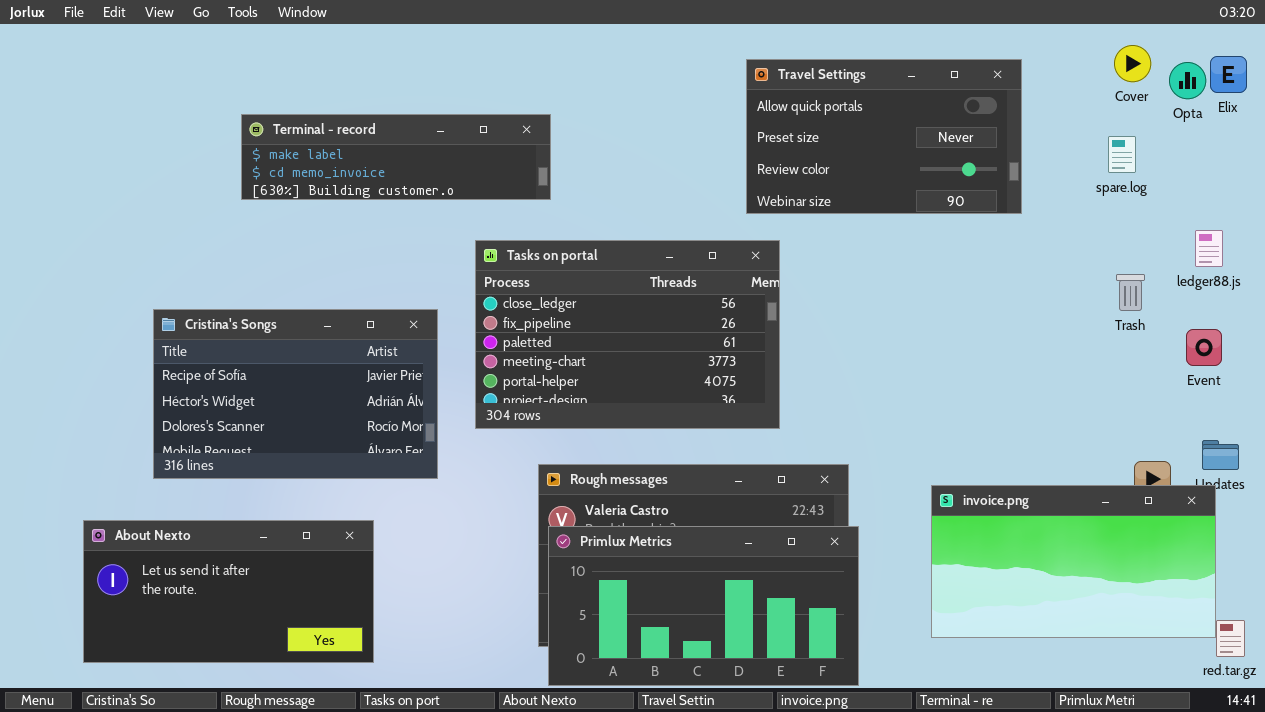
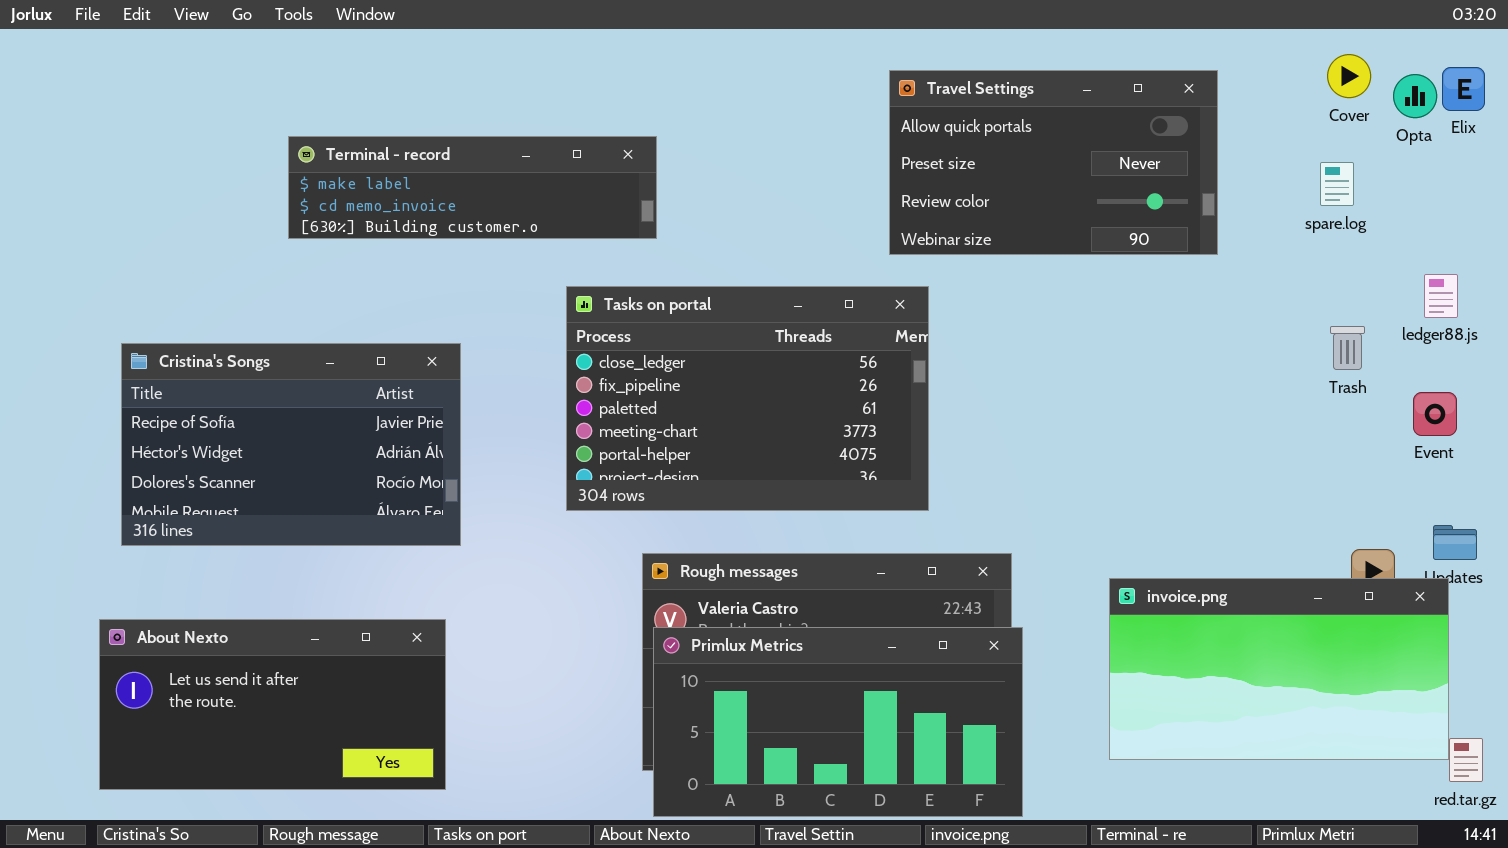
Cristina's Songs: [153,309,438,479] -> [121,343,461,546], moved

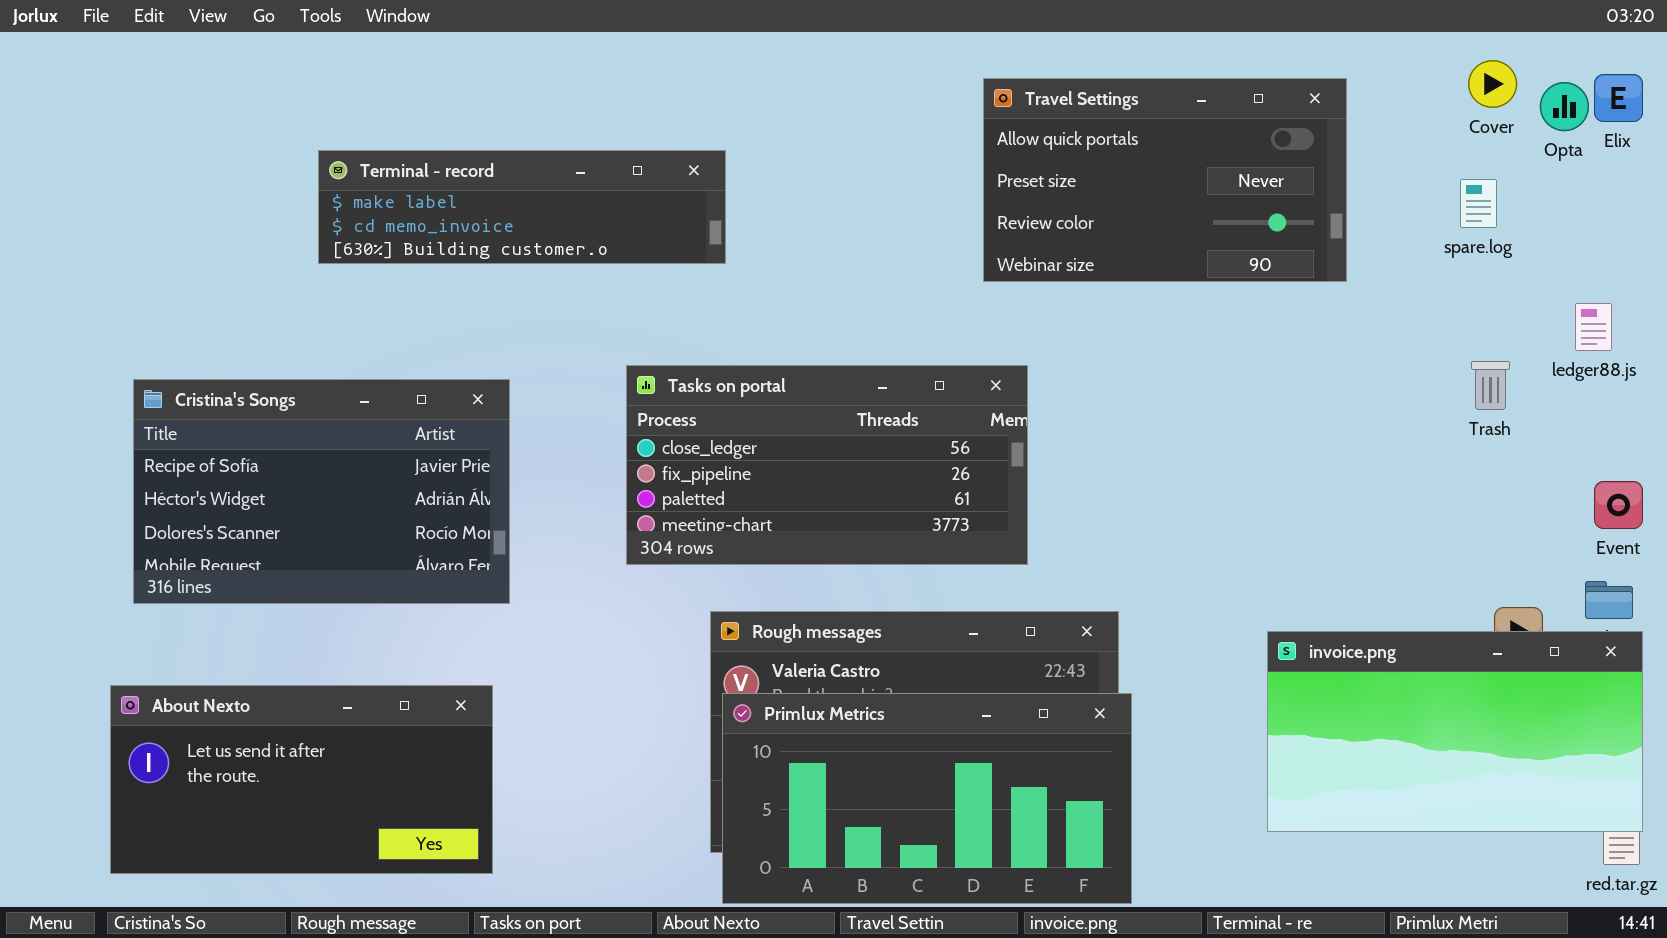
Tasks on portal: [566,286,929,511] -> [626,365,1028,565], resized
Event: [1413,392,1457,436] -> [1594,481,1643,529], moved
invoice.png: [1109,578,1449,760] -> [1267,631,1643,832], moved

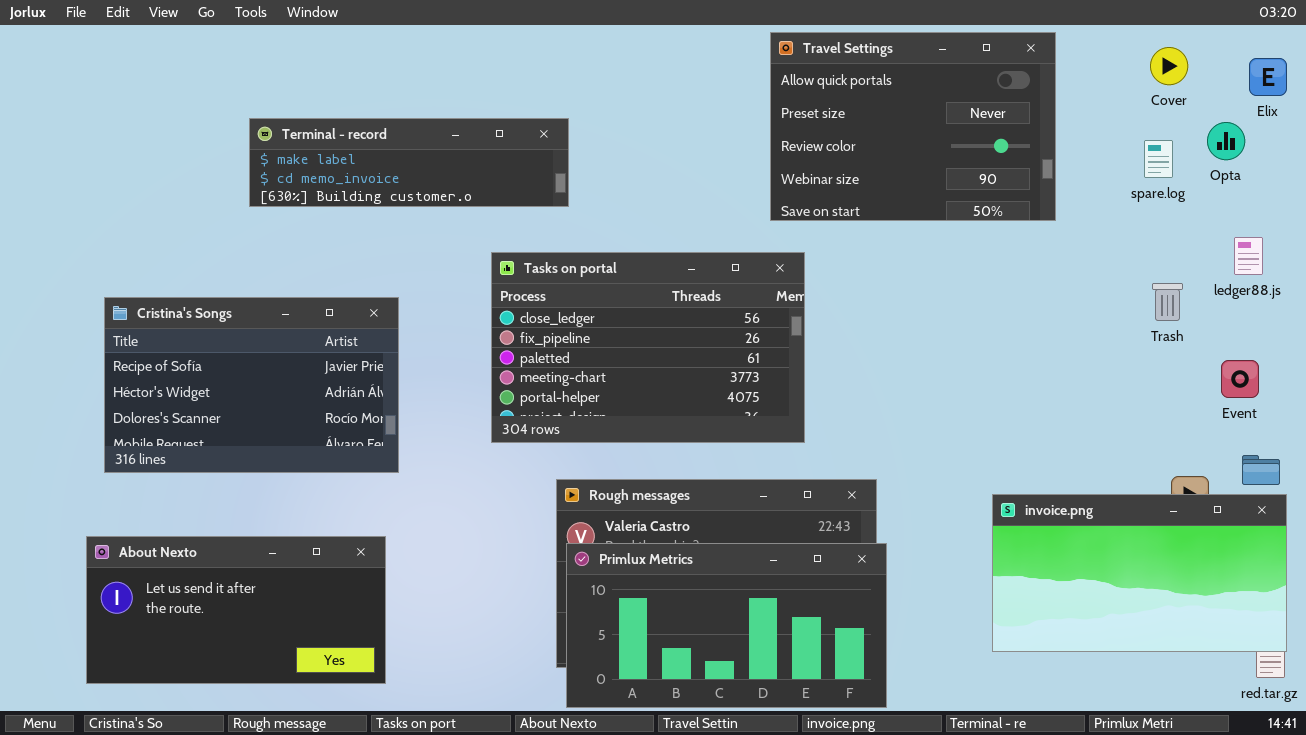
Travel Settings: [983,78,1347,282] -> [770,32,1056,221], resized
Opta: [1540,82,1589,131] -> [1207,122,1245,160], moved
Tasks on portal: [626,365,1028,565] -> [491,252,805,443], resized
Event: [1594,481,1643,529] -> [1221,360,1259,398], moved

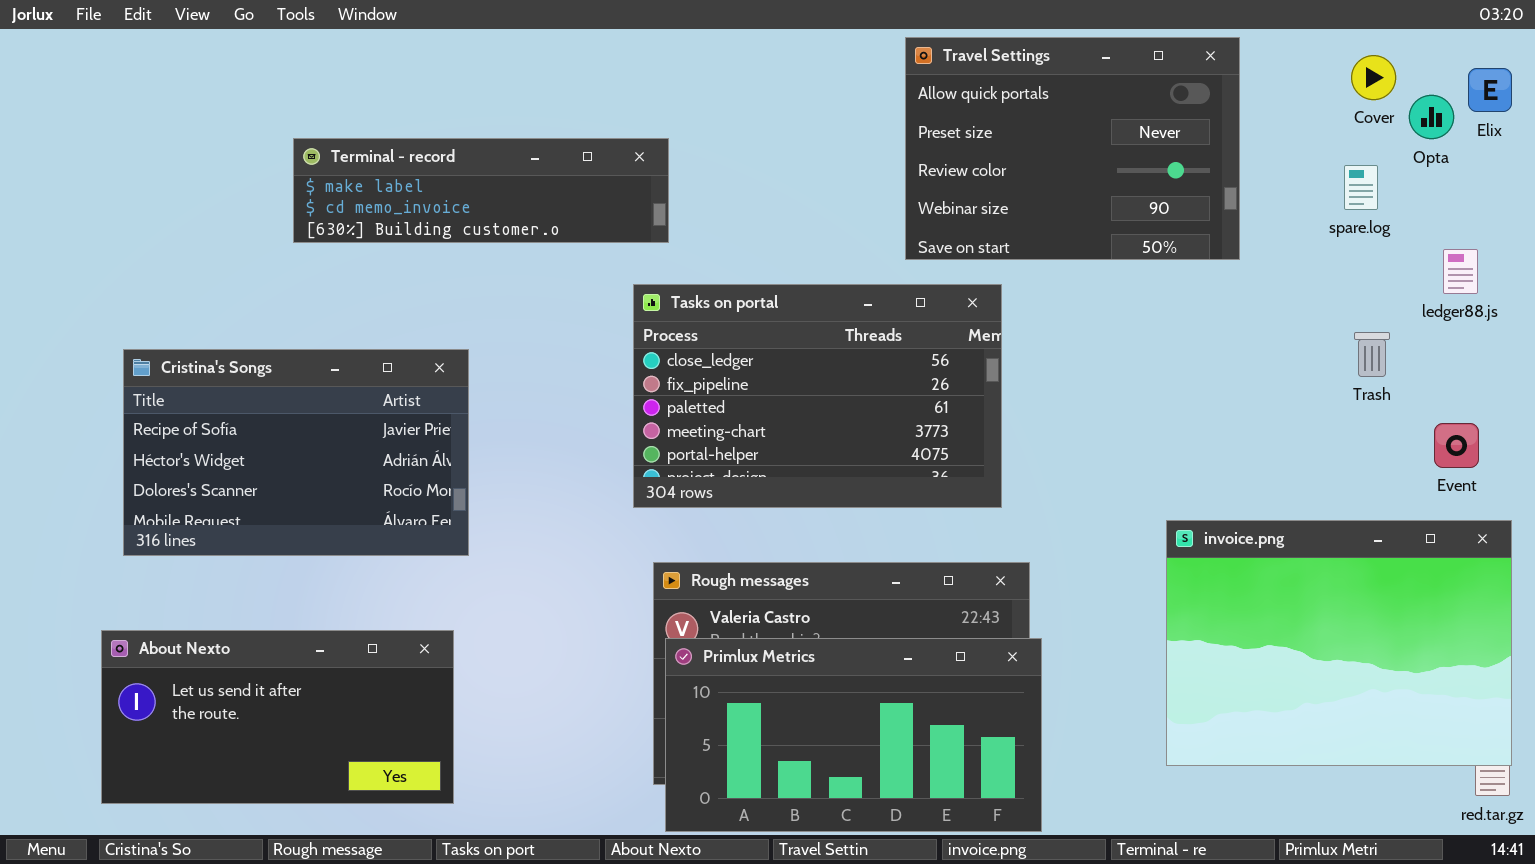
Opta: [1207,122,1245,160] -> [1409,95,1454,139], moved
ledger88.js: [1234,237,1263,275] -> [1443,249,1478,294], moved
Tasks on portal: [491,252,805,443] -> [633,284,1002,508], moved
invoice.png: [992,494,1287,652] -> [1166,520,1512,766], resized

